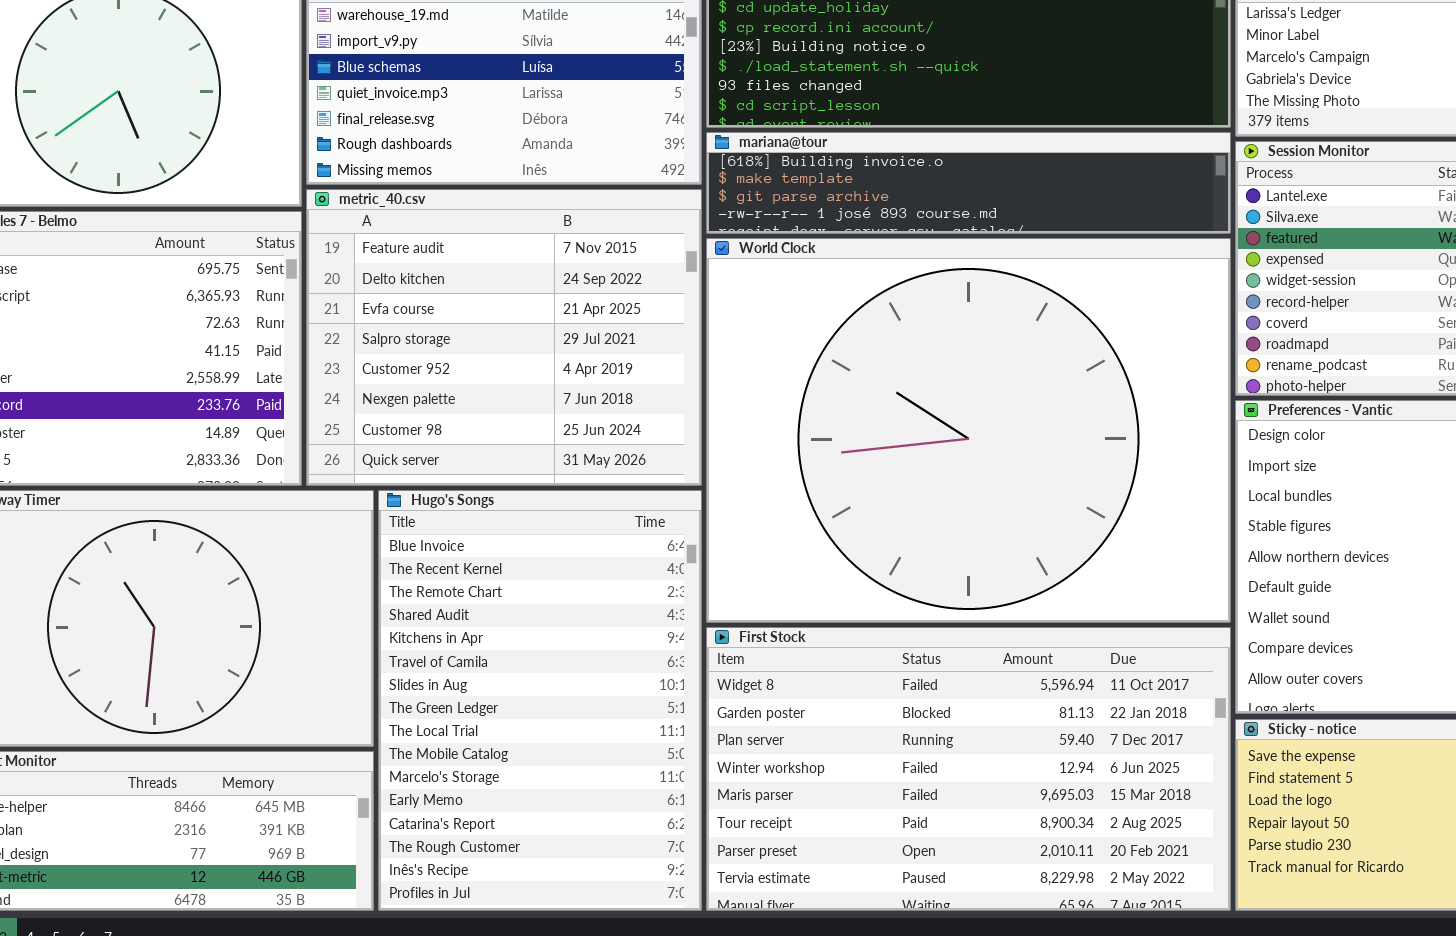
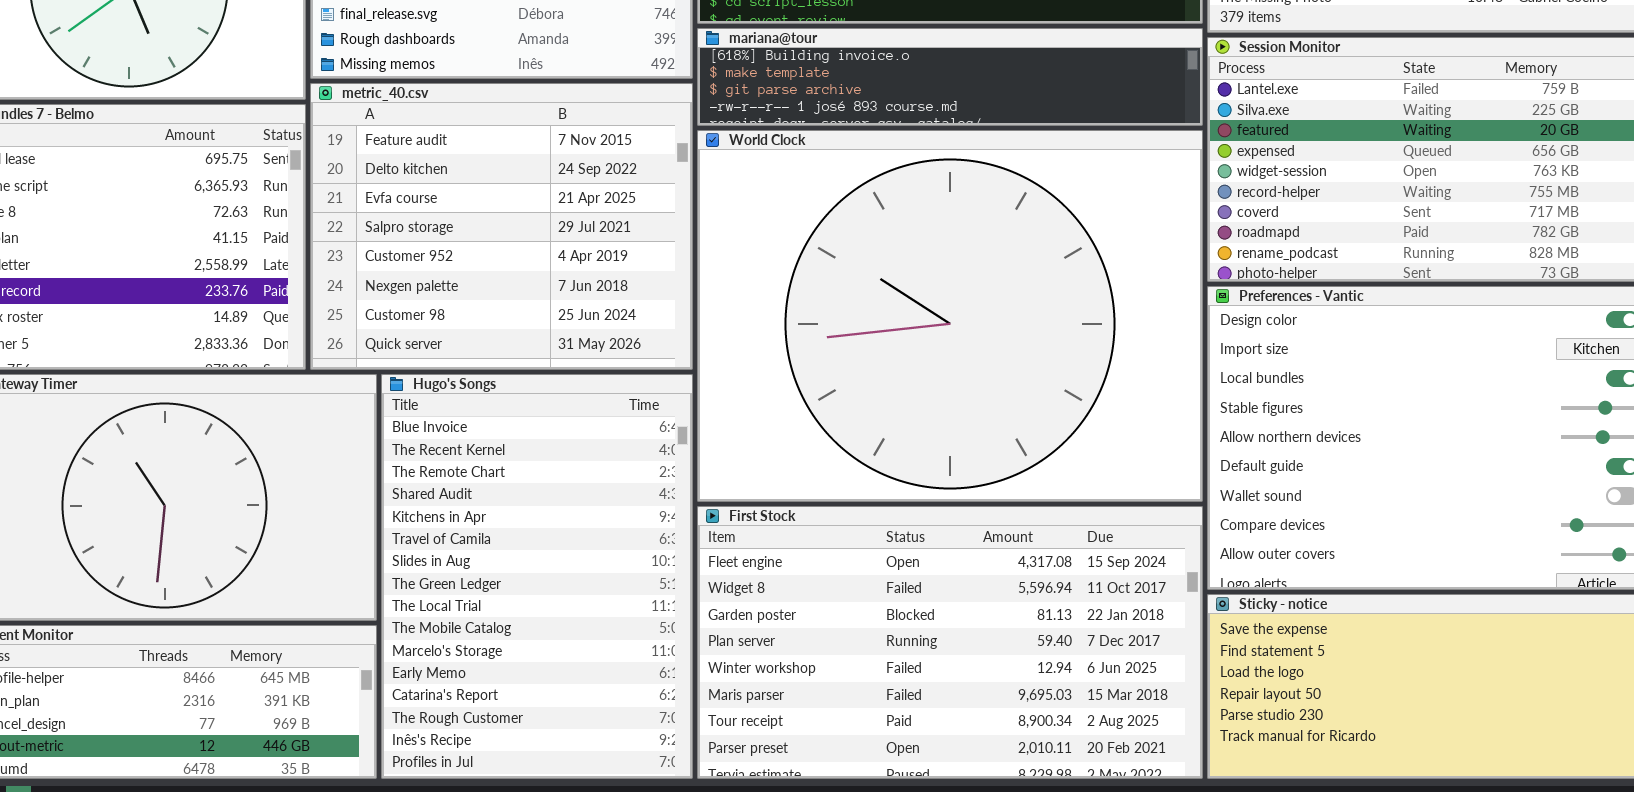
First Stock: [706,627,1231,911] -> [697,506,1203,779], scrolled up 1 row

